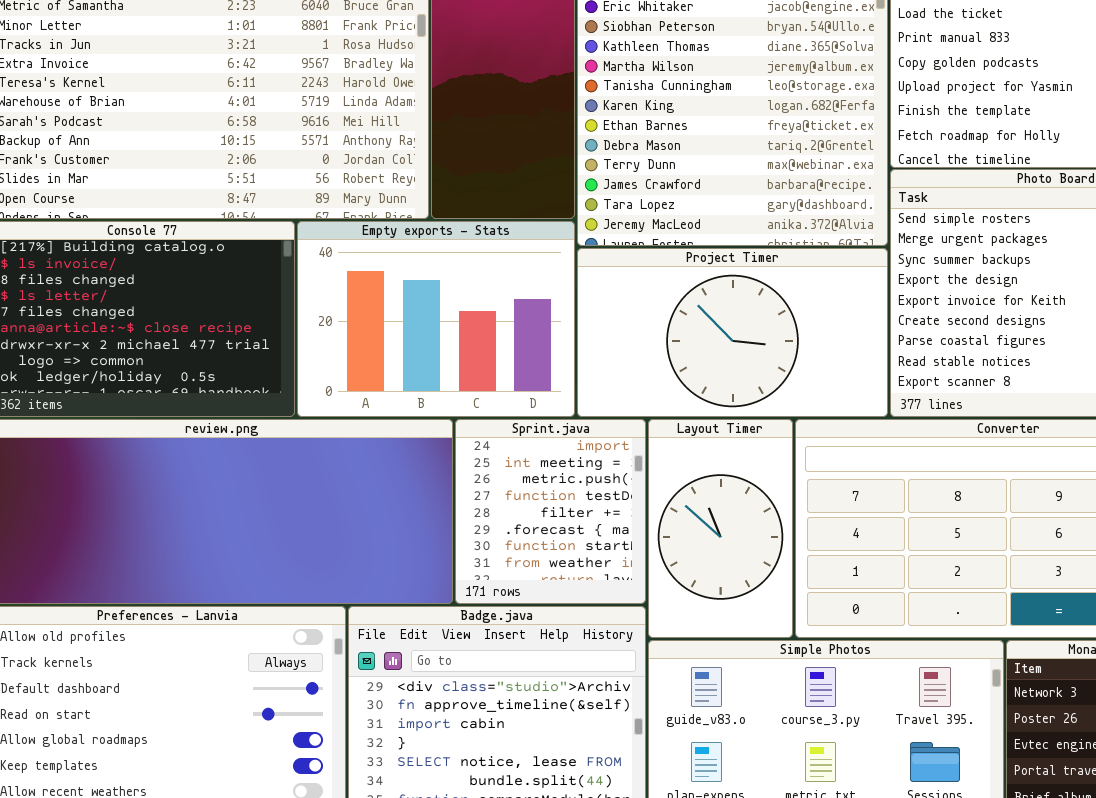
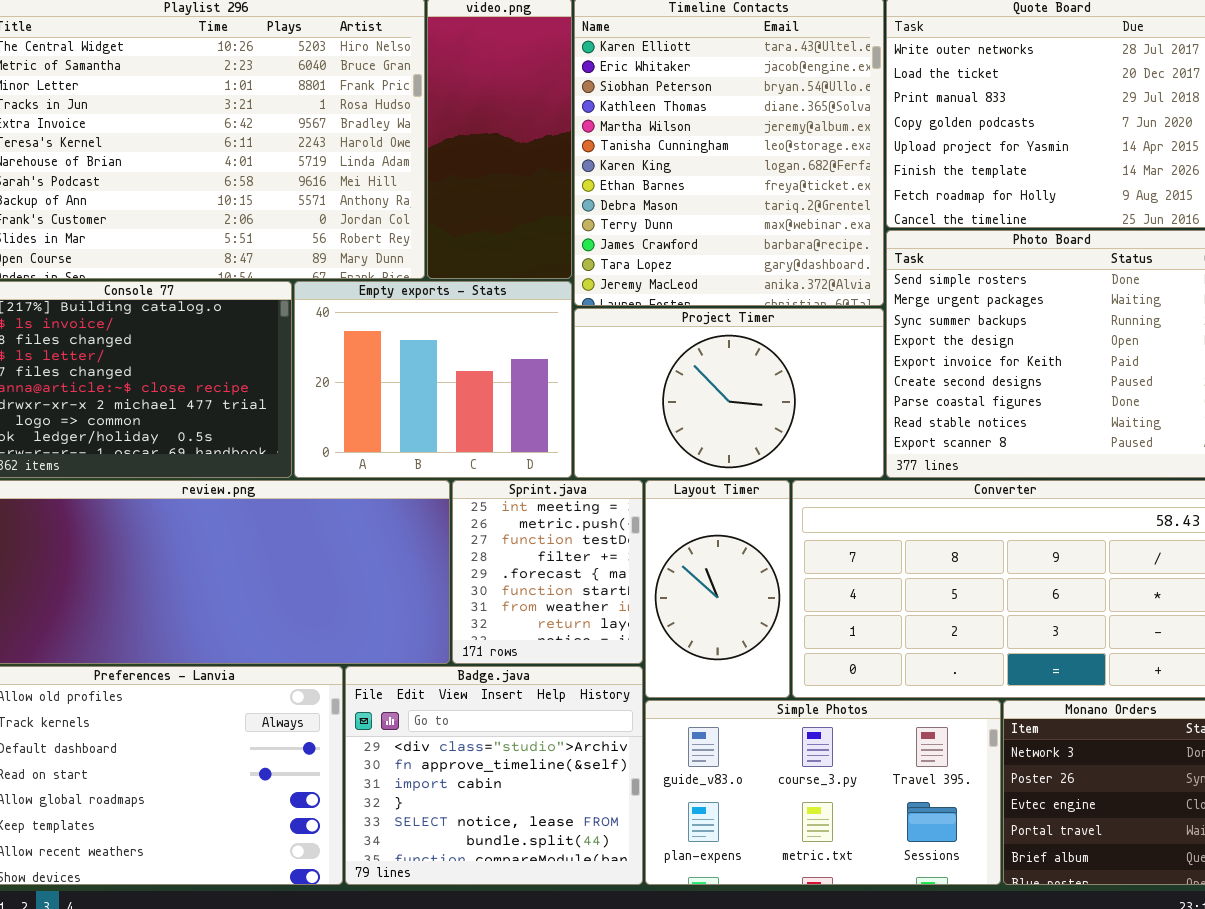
Sprint.java: [455,419,646,604] -> [452,480,643,664], scrolled down 1 row

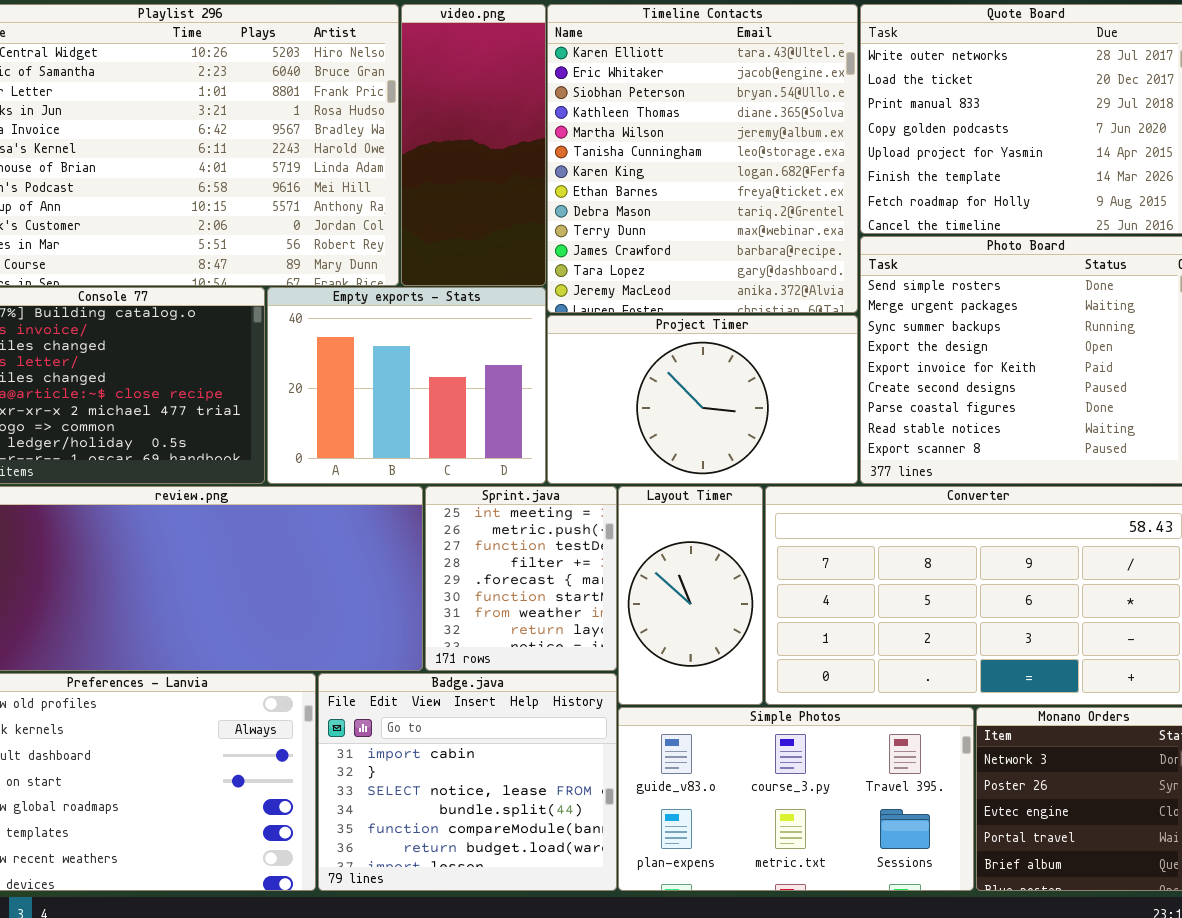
Badge.java: [345,666,643,885] -> [318,673,617,891], scrolled down 2 rows

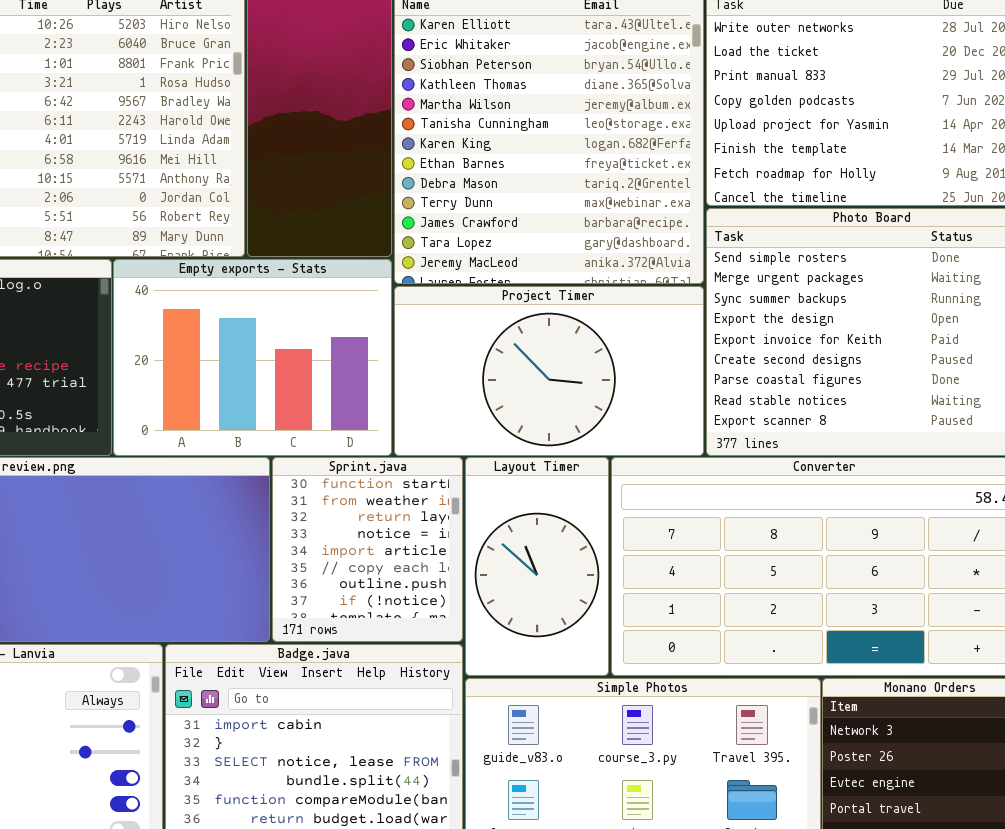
Sprint.java: [425,486,617,671] -> [272,457,463,642], scrolled down 5 rows

